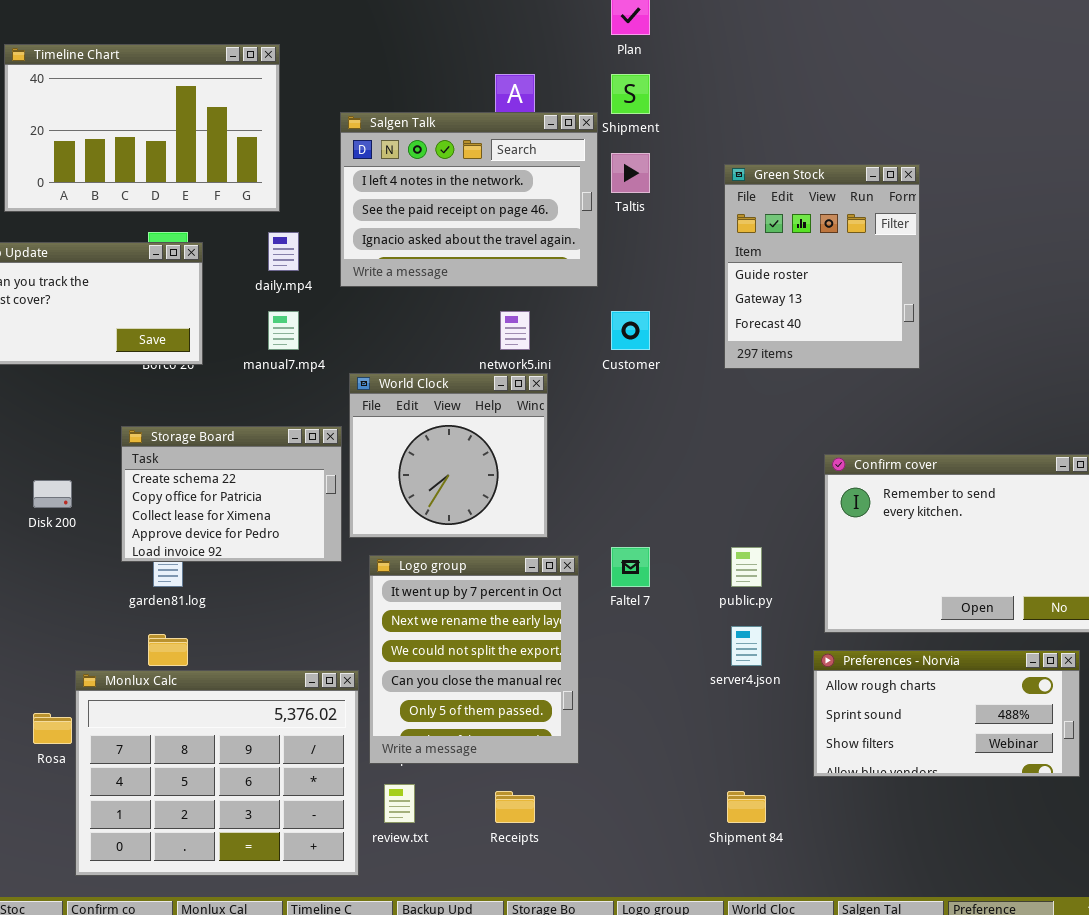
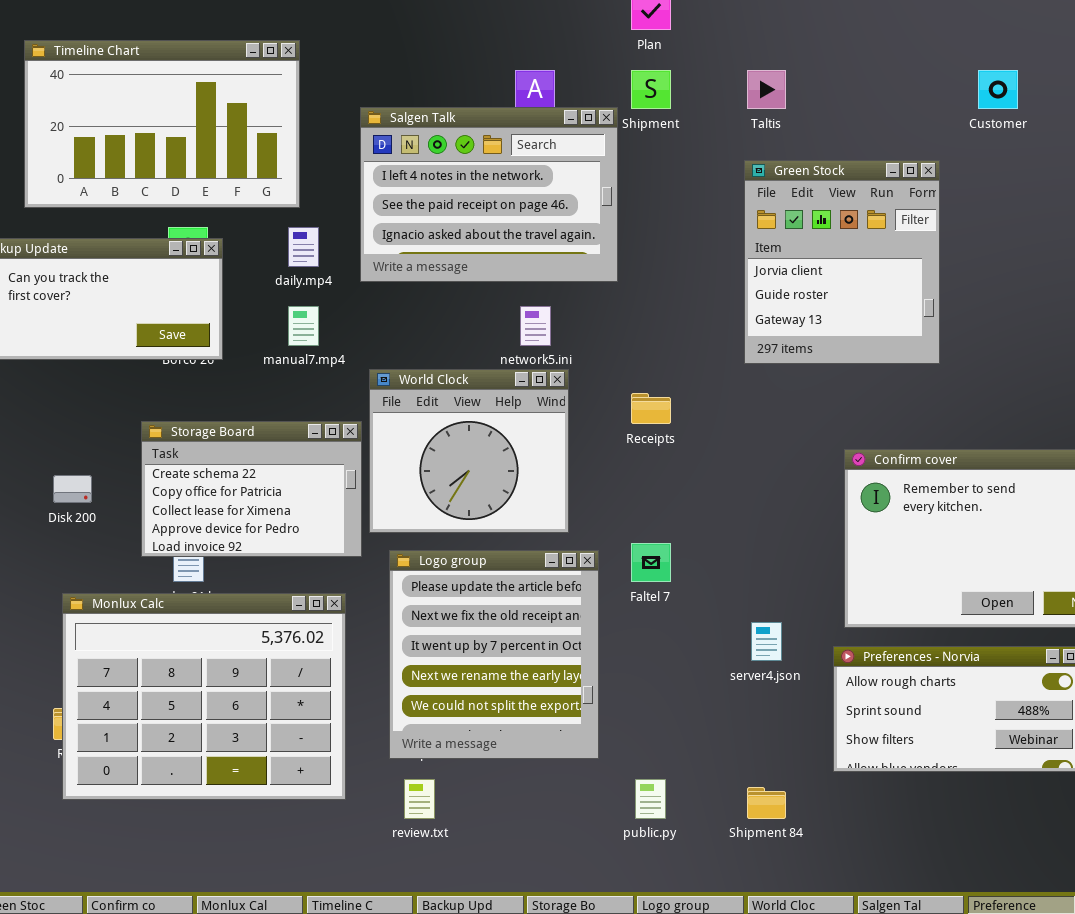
Taltis: [611,153,650,193] -> [747,70,786,109], moved
Green Stock: [724,164,920,369] -> [744,160,940,364], scrolled up 1 row
Customer: [611,311,650,350] -> [978,70,1018,109], moved
public.py: [731,547,762,587] -> [635,779,666,819], moved
Logo group: [369,555,579,764] -> [389,550,599,759], scrolled up 2 rows
Monlux Calc: [75,670,359,876] -> [62,593,346,800], moved
Receipts: [495,791,535,823] -> [631,393,671,424], moved

